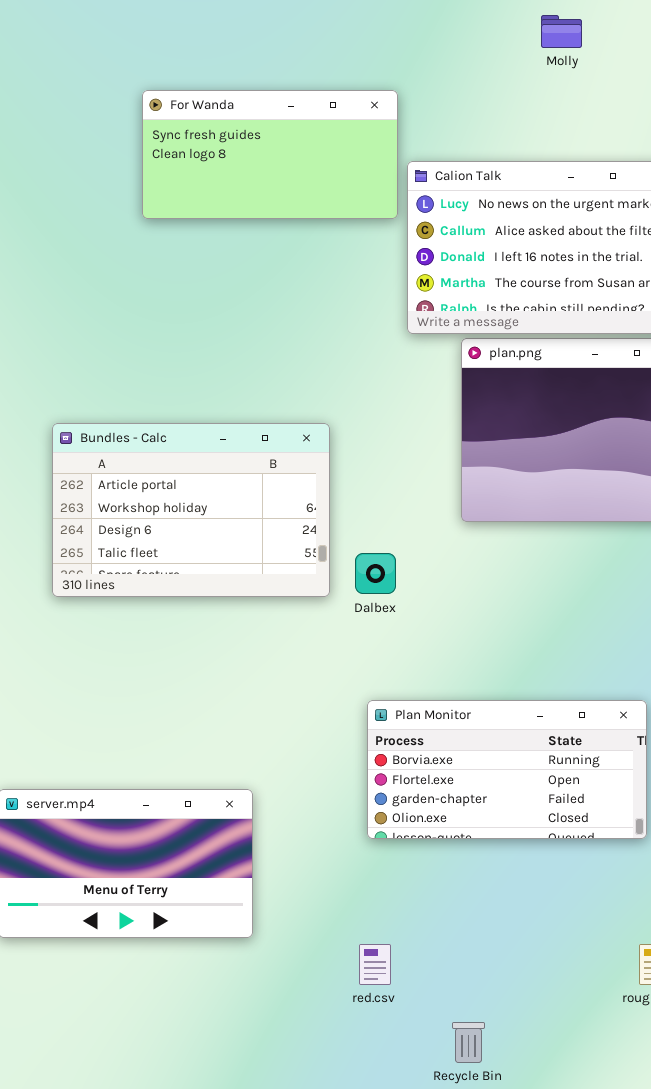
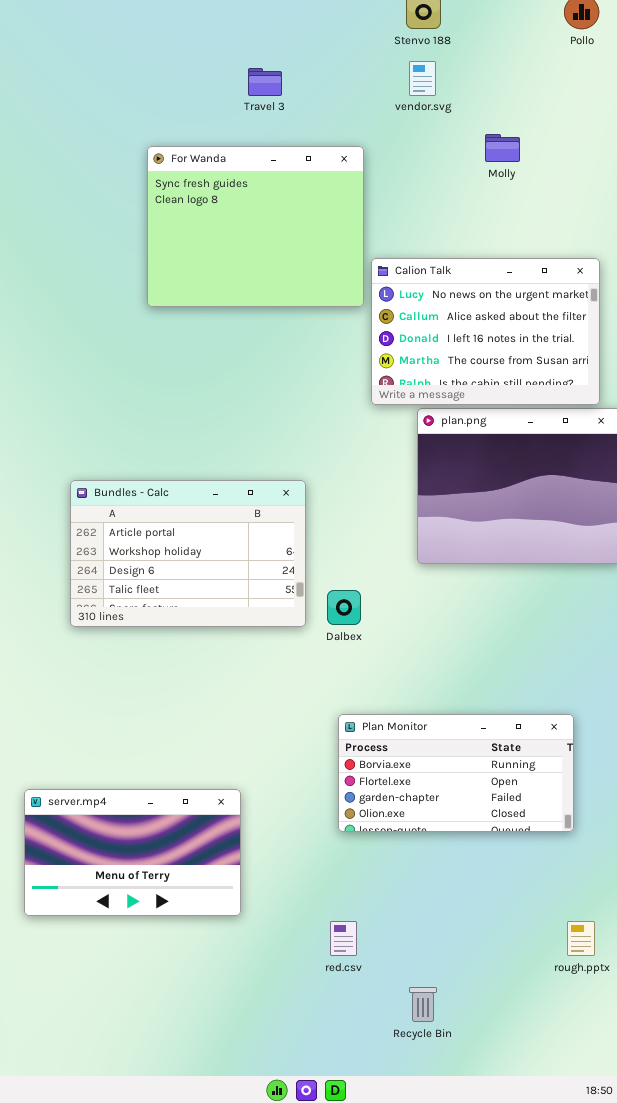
For Wanda: [142,90,398,219] -> [147,146,364,307], resized

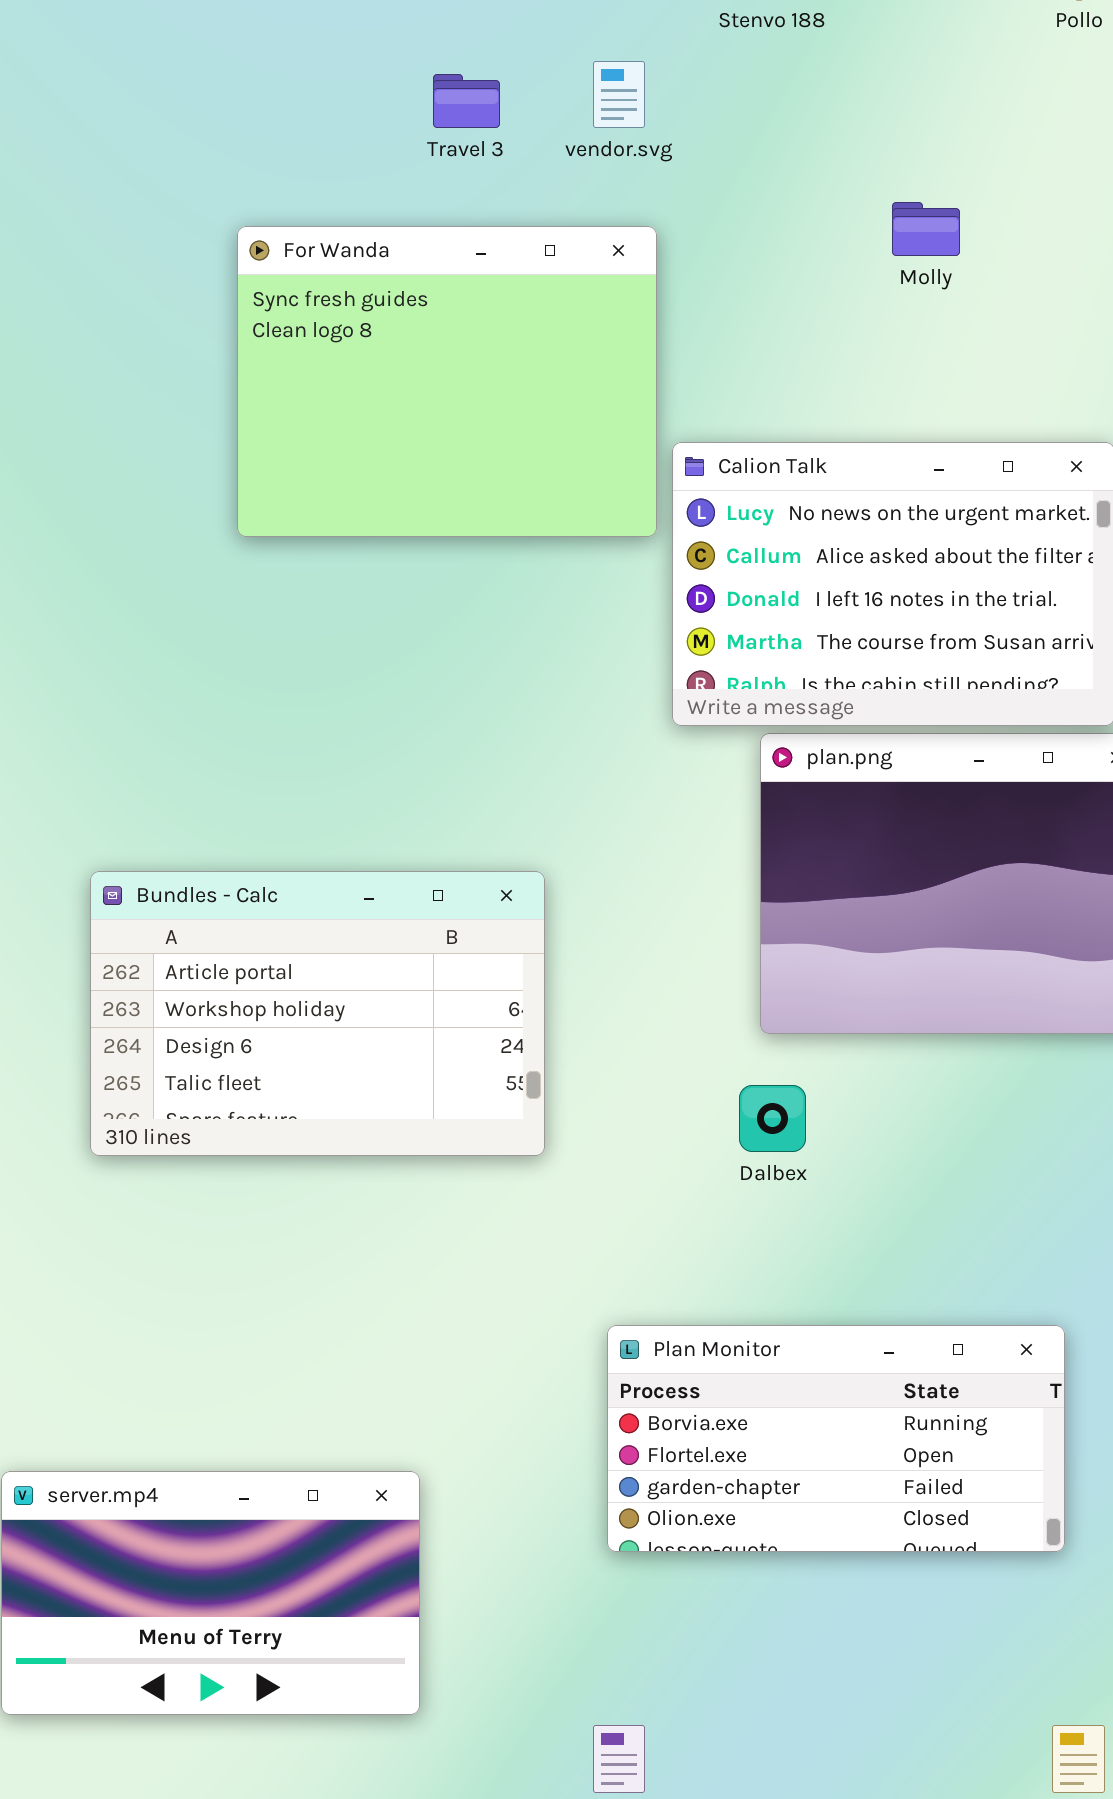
vendor.svg: [409,61,436,96] -> [593,61,645,128], moved
Dalbex: [327,590,361,625] -> [739,1085,806,1152], moved

